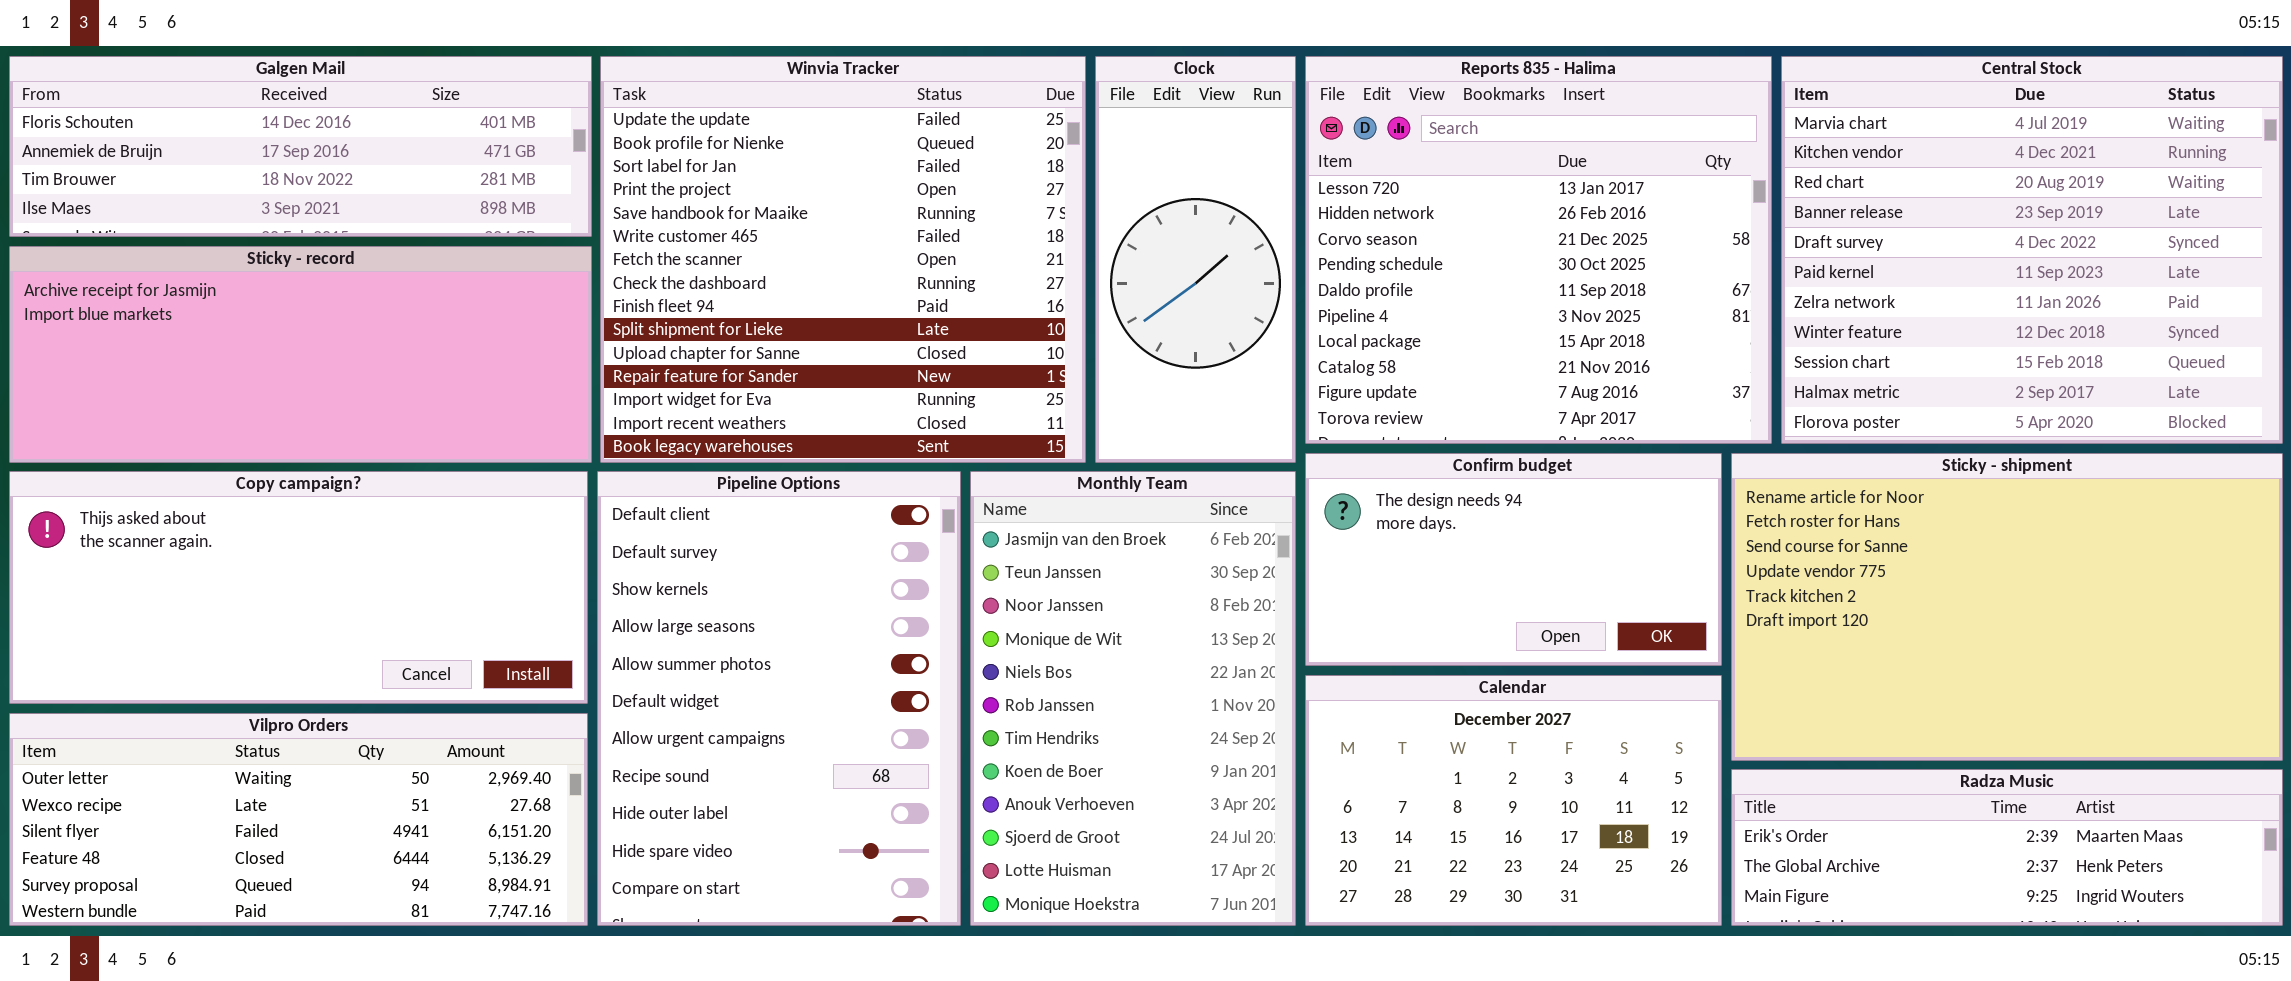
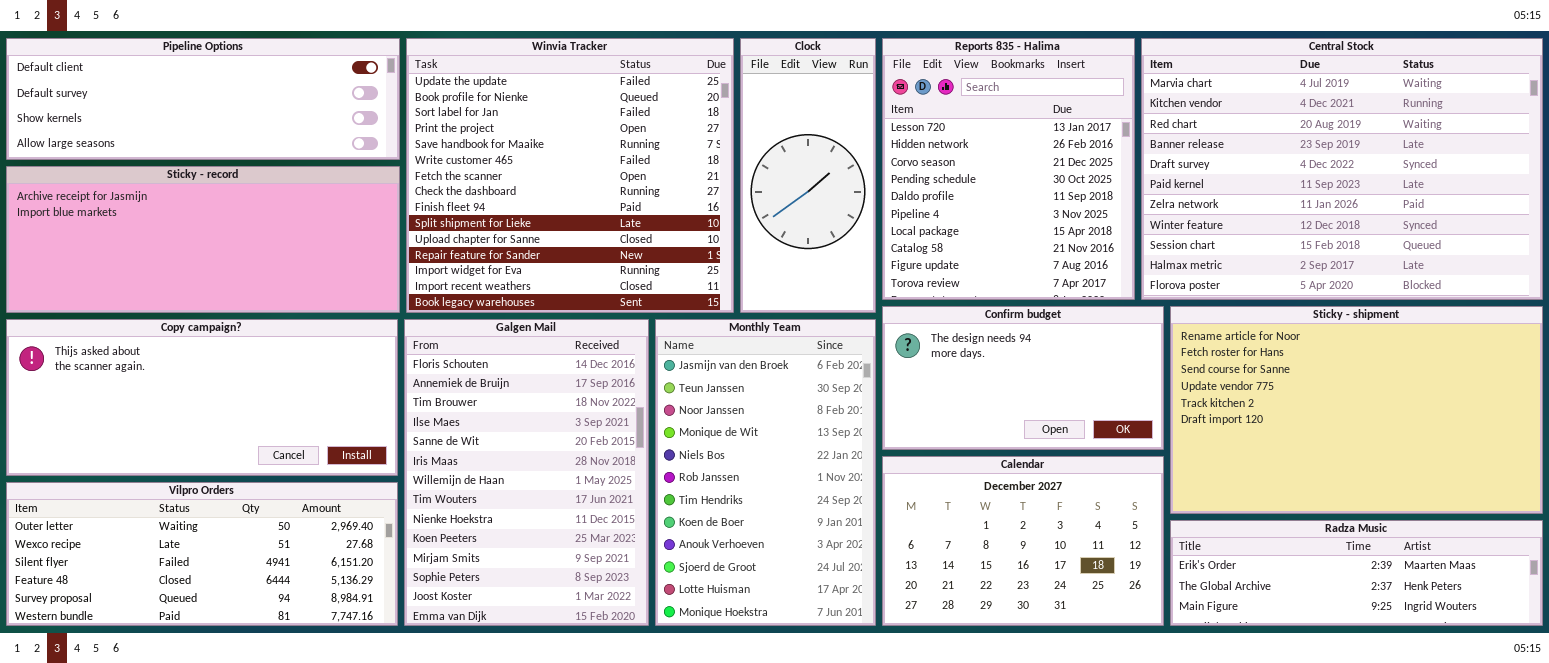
Galgen Mail: [9,56,592,237] -> [404,319,649,626], moved, resized
Reports 835 - Halima: [1305,56,1772,444] -> [882,38,1135,300], resized
Central Stock: [1781,56,2283,444] -> [1141,38,1543,300], resized
Pipeline Options: [597,471,961,926] -> [6,38,400,160], moved, resized

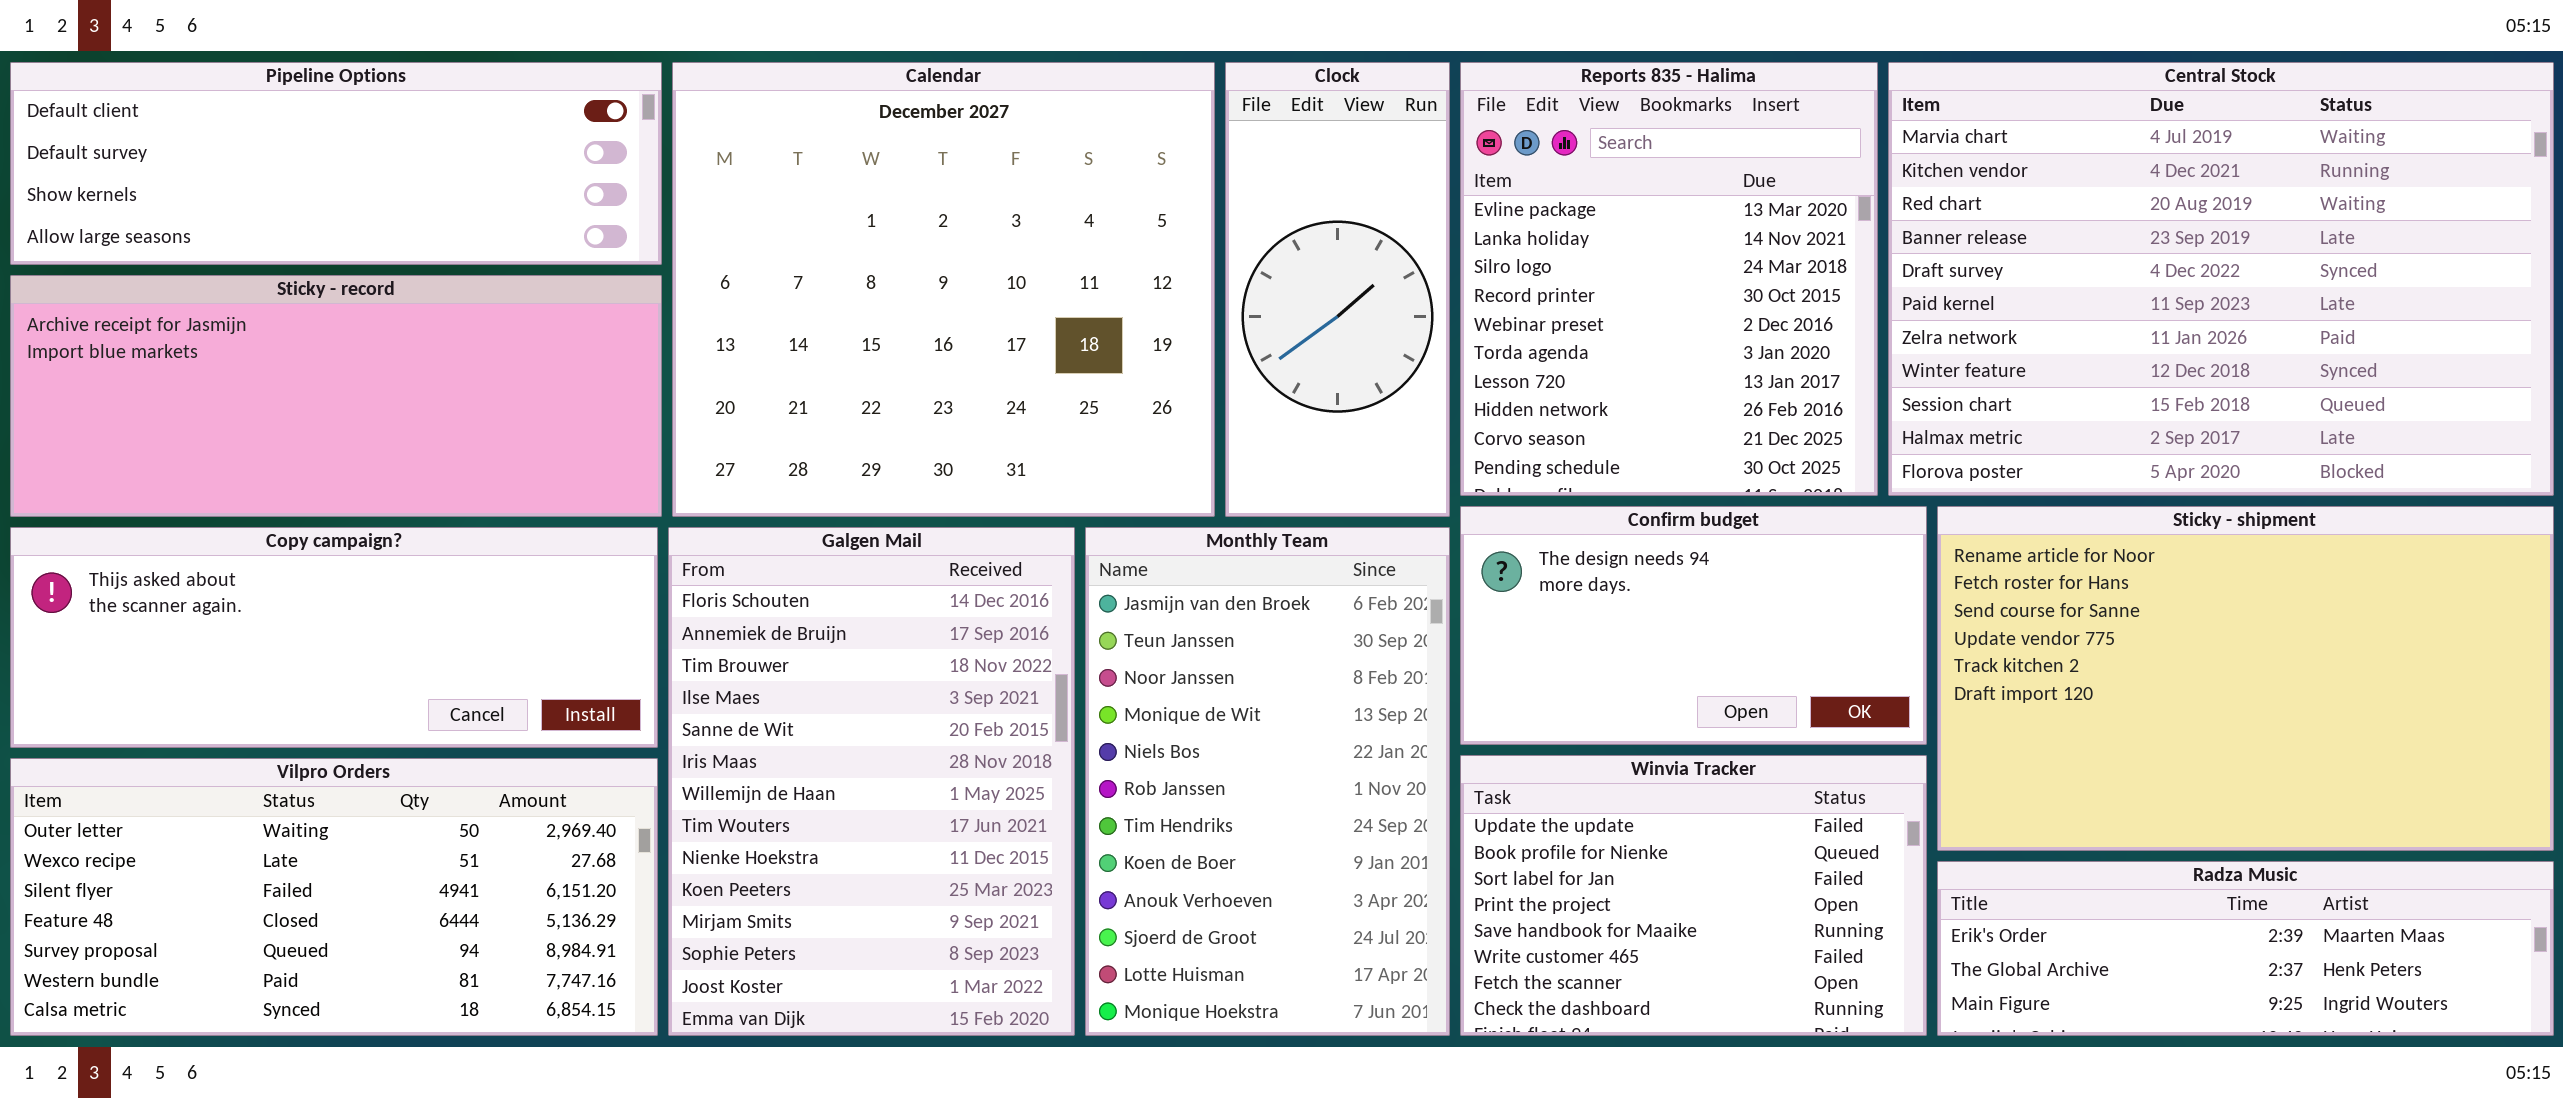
Winvia Tracker: [406,38,734,313] -> [1460,755,1927,1036], moved, resized
Reports 835 - Halima: [882,38,1135,300] -> [1460,62,1878,496], scrolled up 6 rows
Copy campaign?: [6,319,398,476] -> [10,527,658,748], resized
Calendar: [882,456,1164,626] -> [672,62,1215,517], moved, resized
Vilpro Orders: [6,482,398,626] -> [10,758,658,1036], resized

